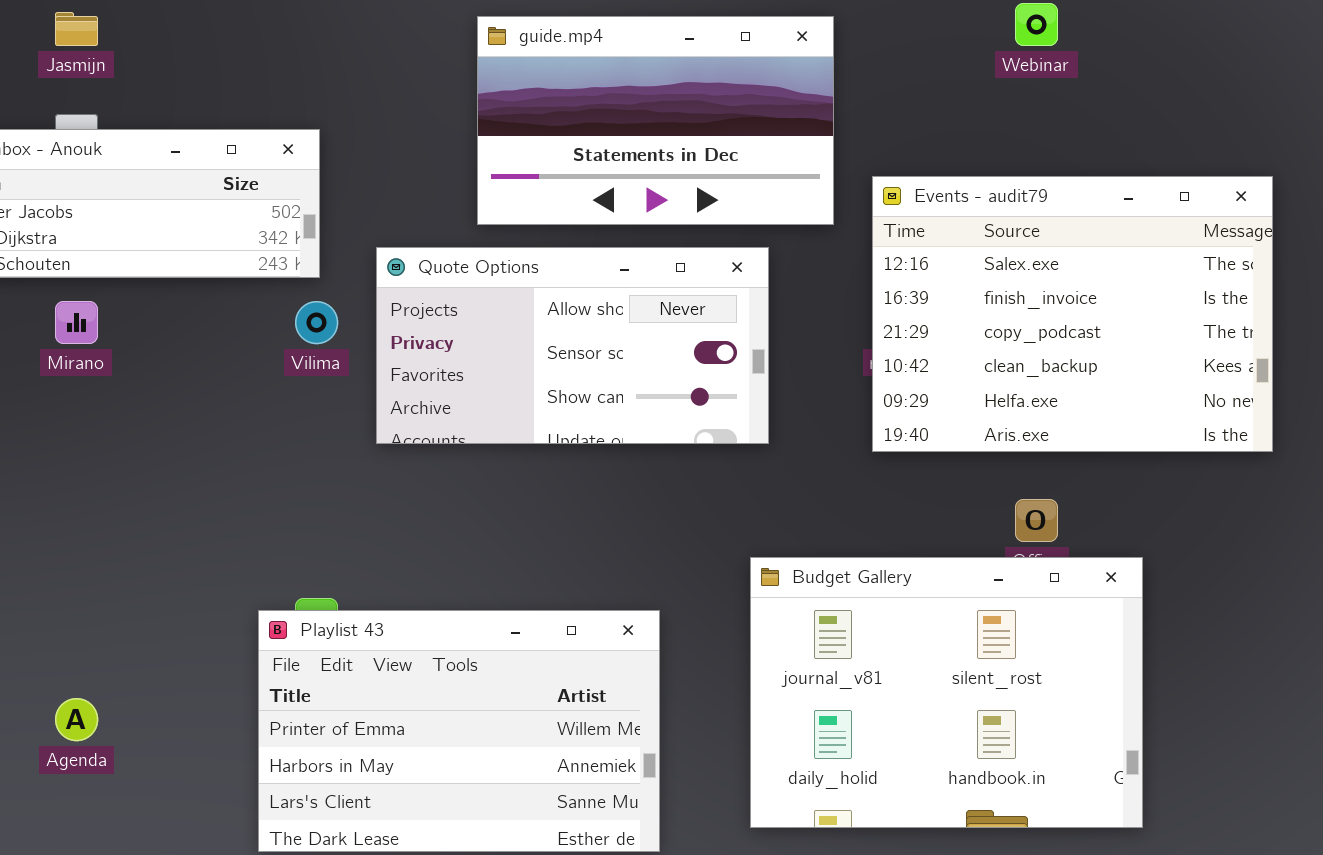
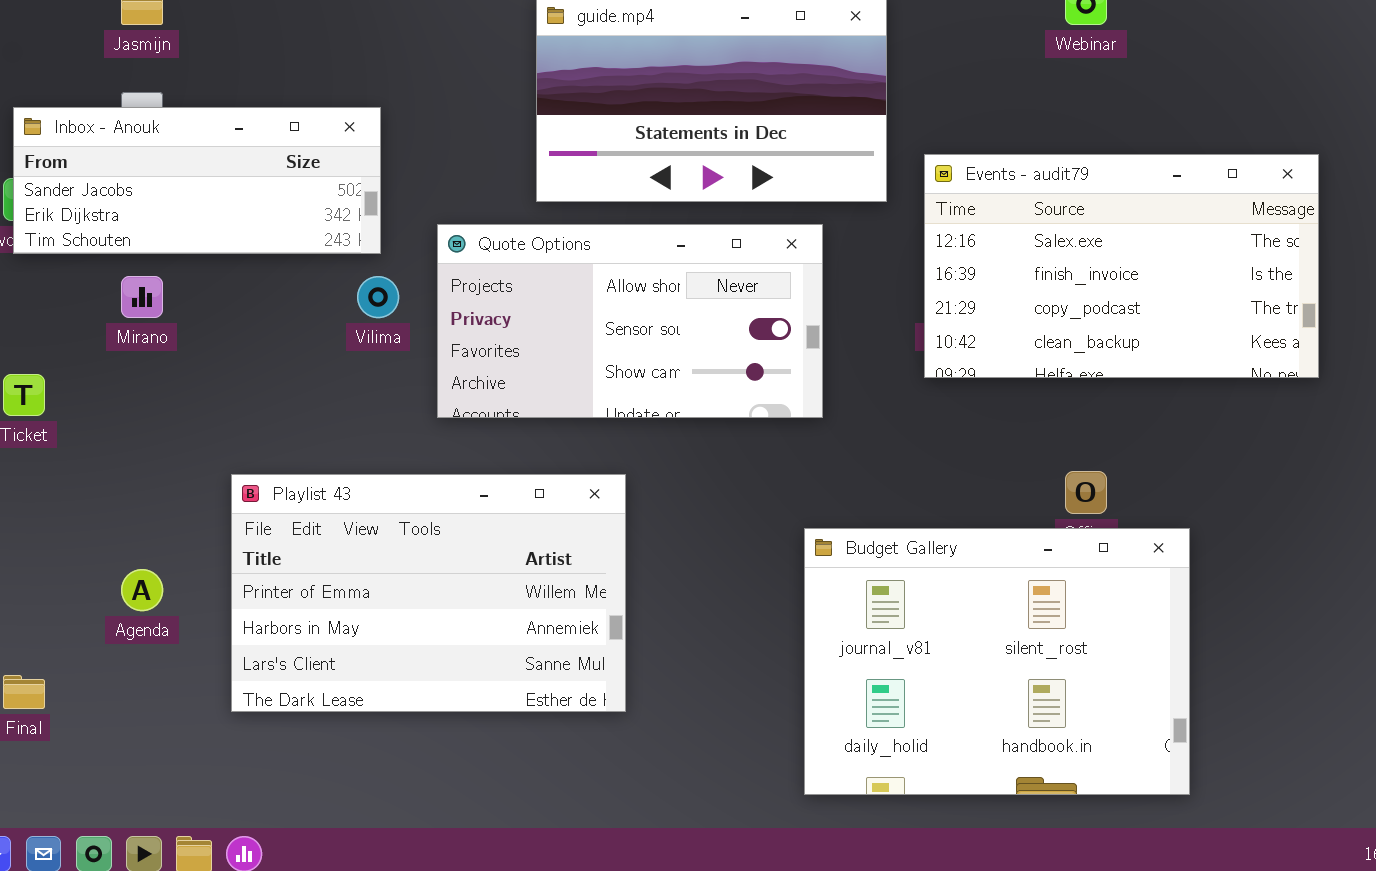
Events - audit79: [872,176,1273,452] -> [924,154,1319,378], resized
Playlist 43: [258,610,660,852] -> [231,474,626,712], moved
Agenda: [55,698,98,741] -> [121,569,163,611], moved

